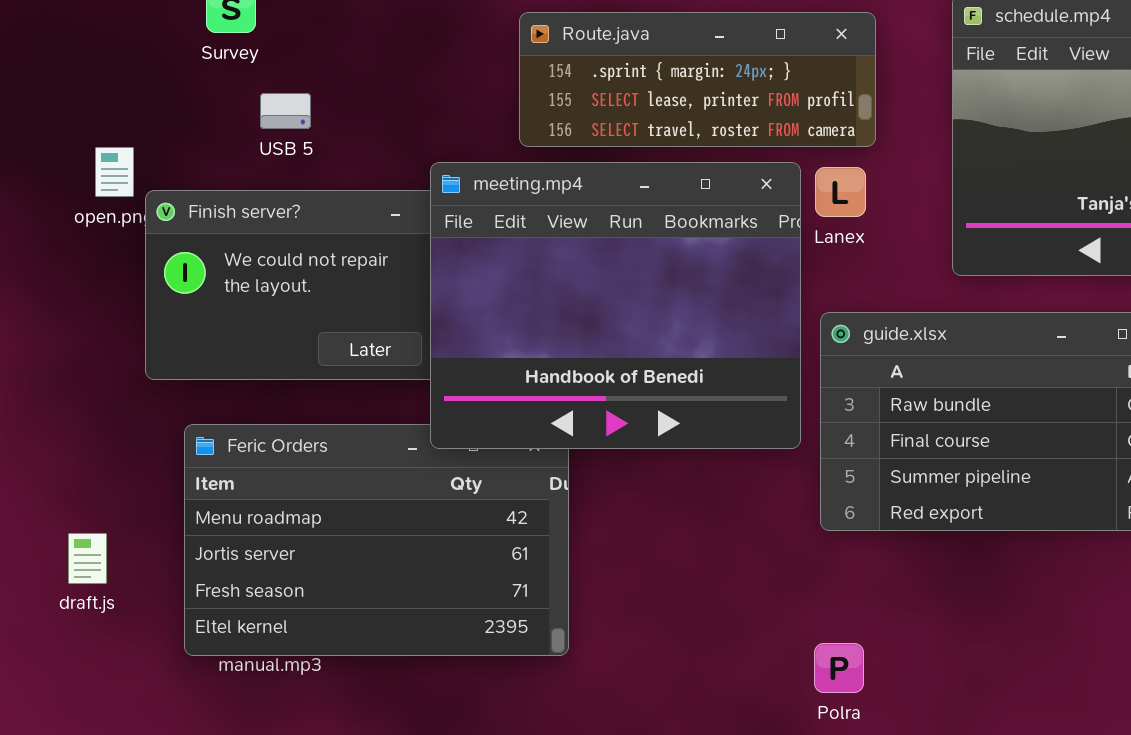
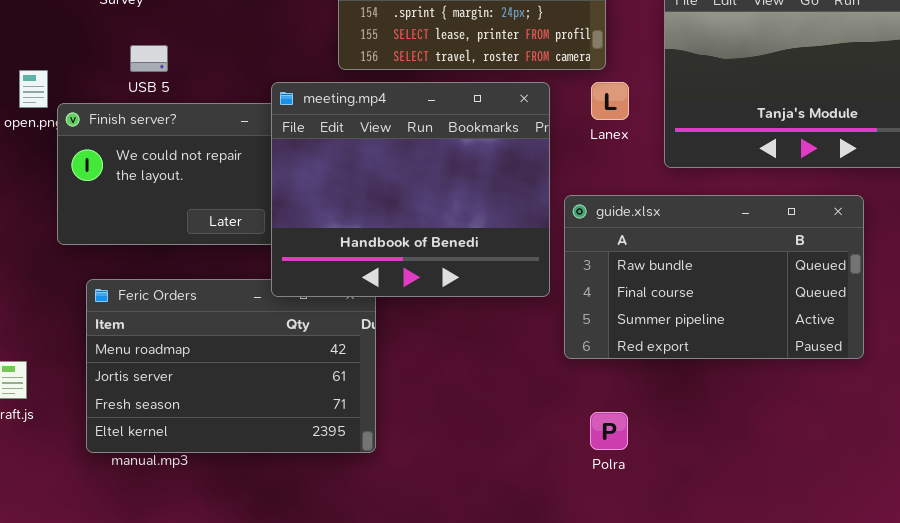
USB 5: [260,93,311,129] -> [130,45,168,72], moved
Lanex: [815,167,866,217] -> [591,82,629,120], moved
Polra: [814,643,864,693] -> [590,412,628,450], moved

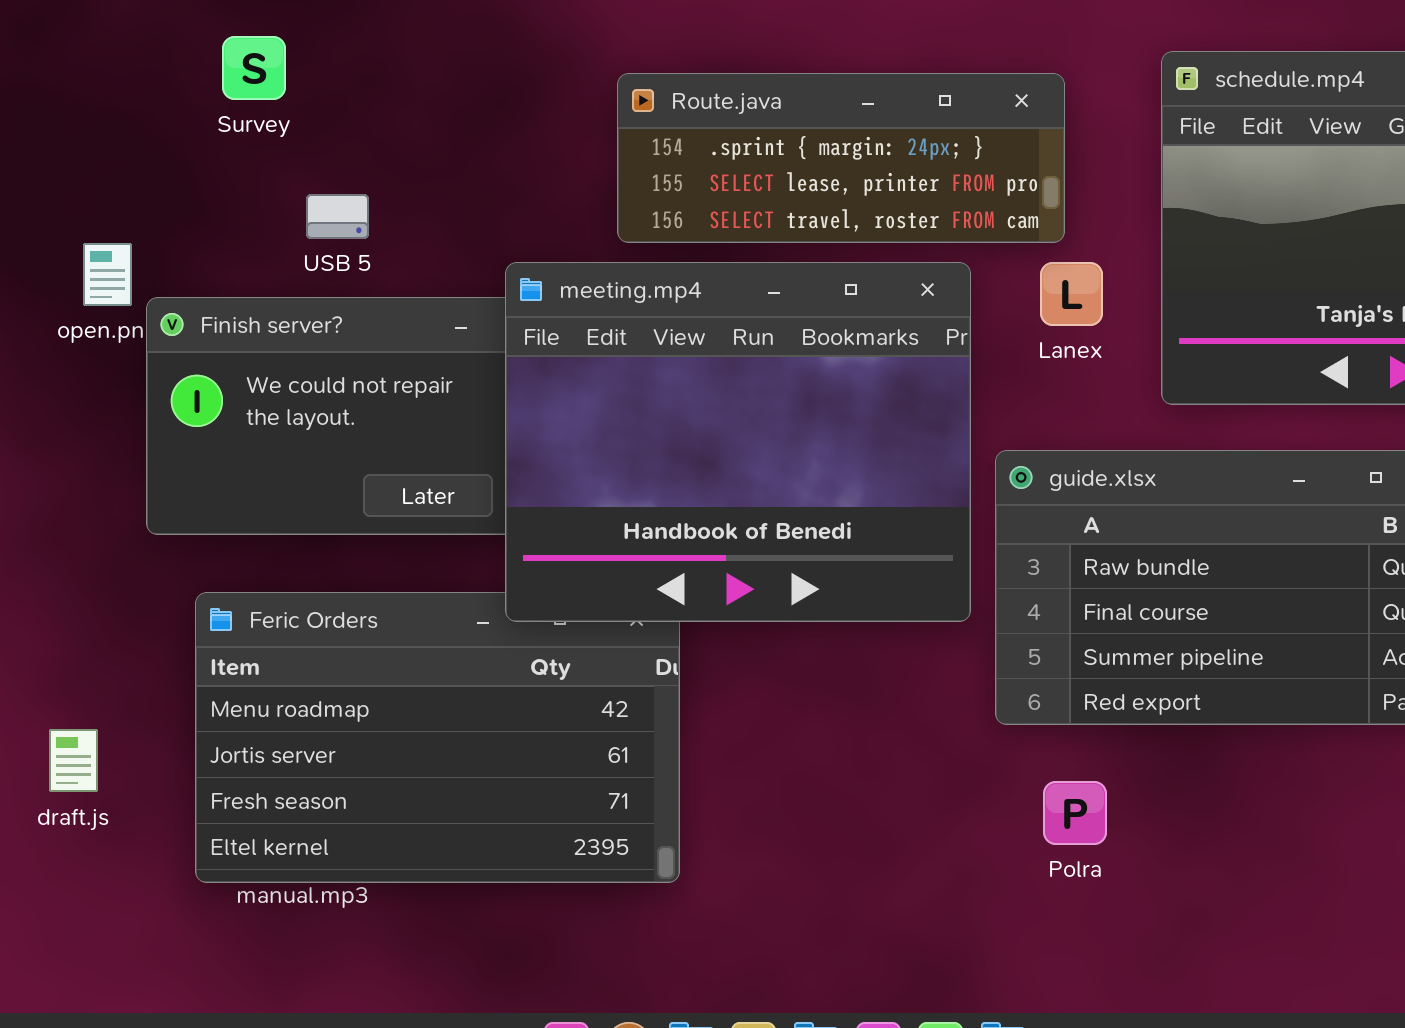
USB 5: [130,45,168,72] -> [306,194,369,239], moved
Polra: [590,412,628,450] -> [1043,781,1107,845], moved

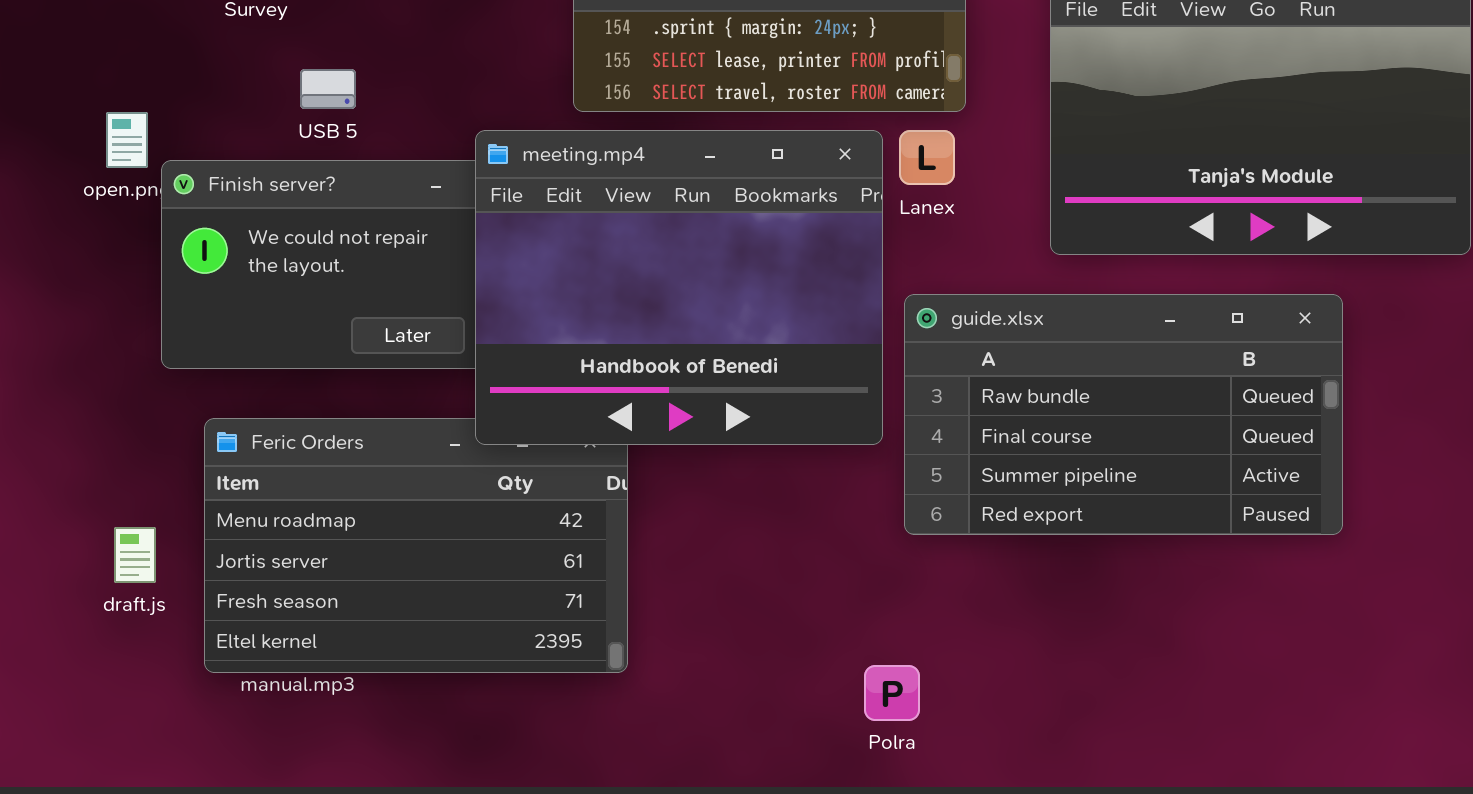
Lanex: [1040,262,1103,326] -> [899,130,955,185], moved
draft.js: [49,729,98,792] -> [114,527,156,583], moved
Polra: [1043,781,1107,845] -> [864,665,920,721], moved

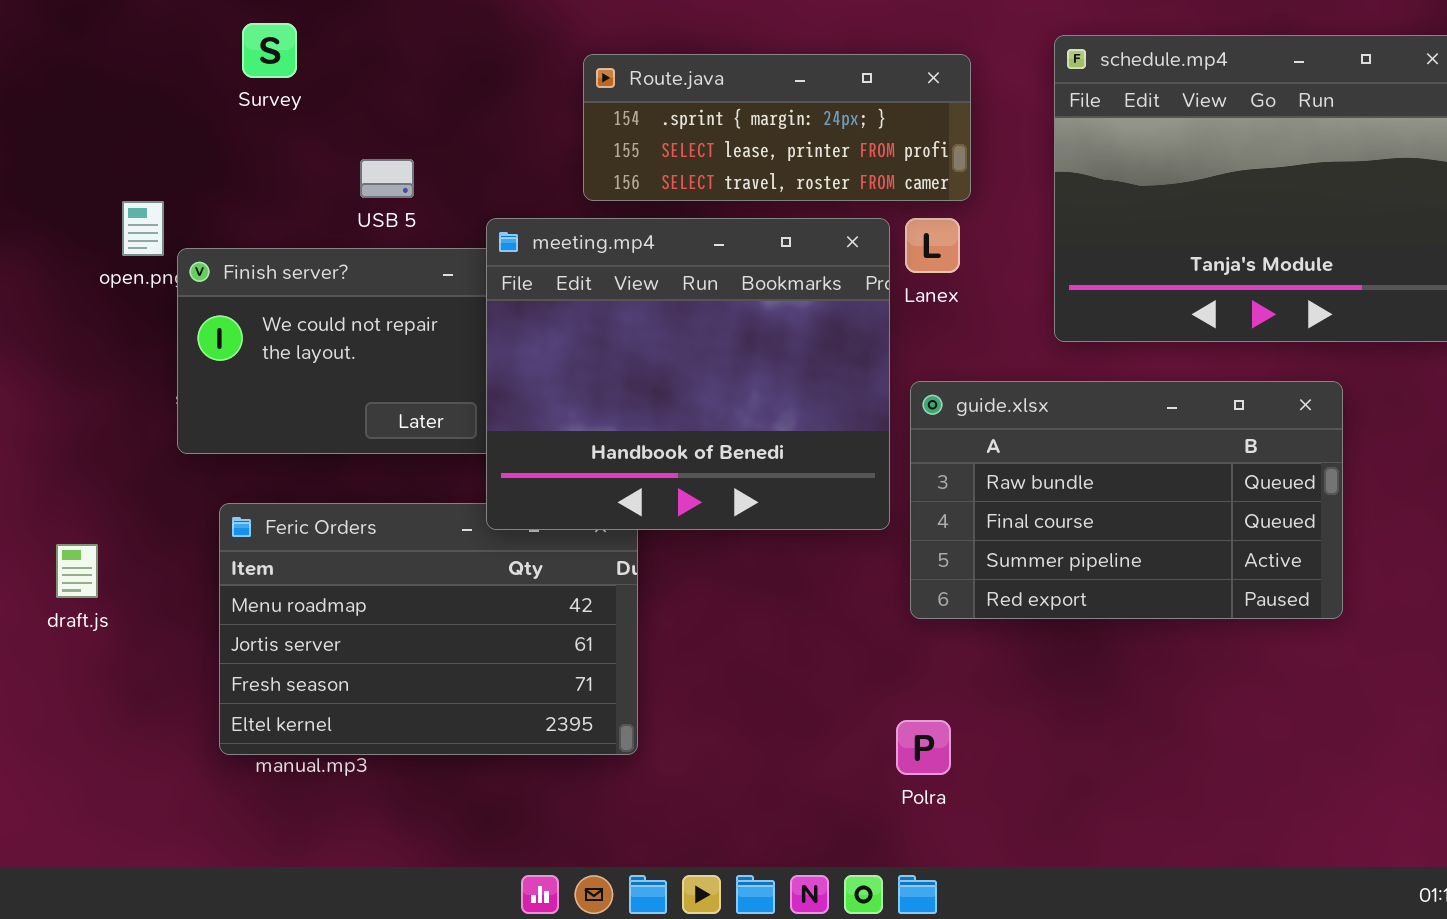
USB 5: [300,69,356,109] -> [360,159,414,198], moved
draft.js: [114,527,156,583] -> [56,544,98,598], moved
Polra: [864,665,920,721] -> [896,720,951,775], moved

